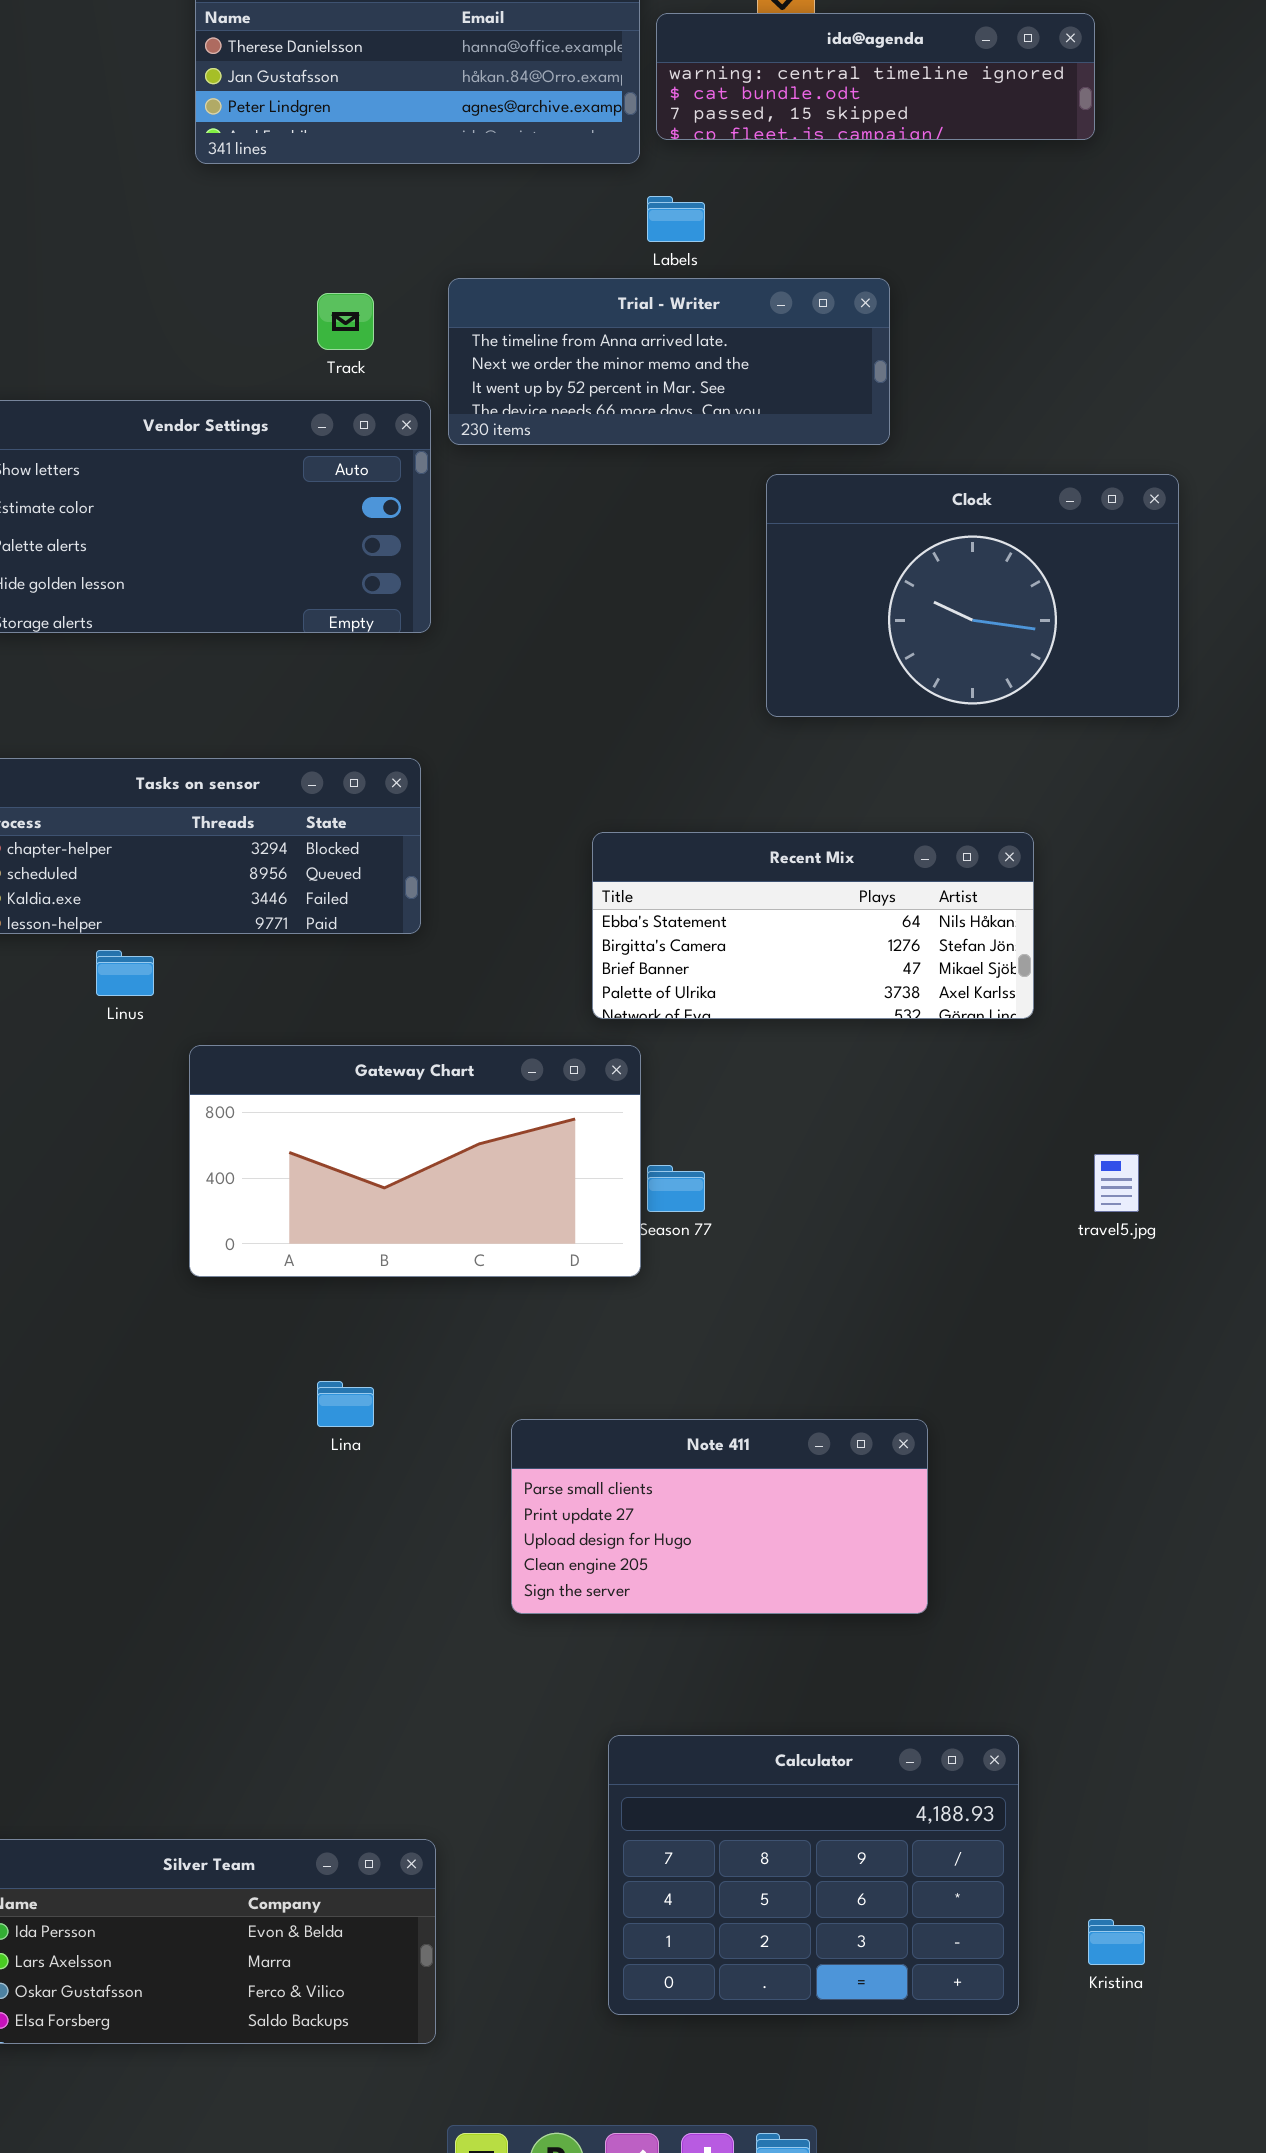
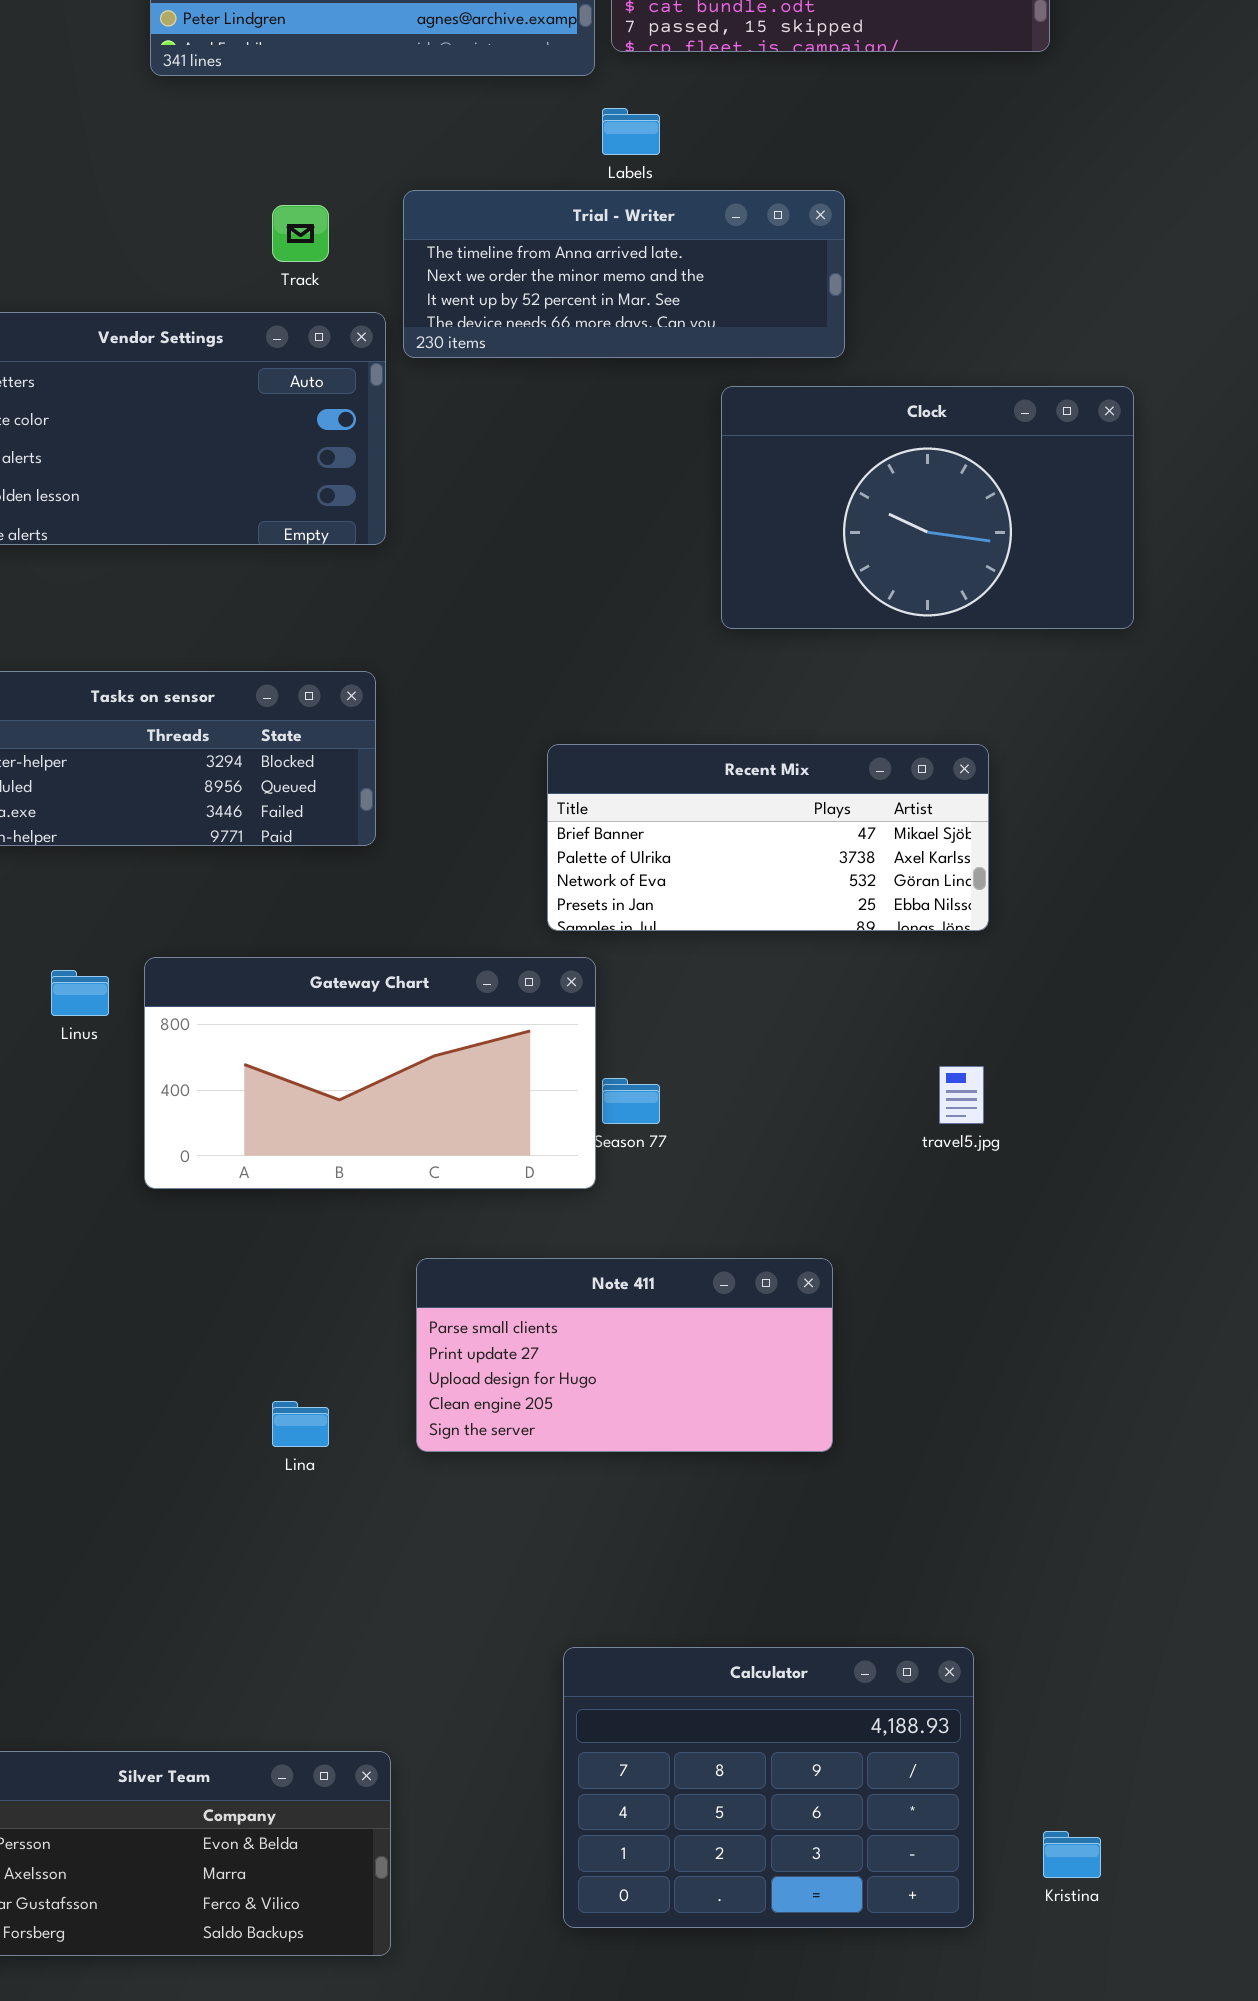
Recent Mix: [592,832,1034,1019] -> [547,744,989,931], scrolled down 2 rows
Linus: [96,950,154,996] -> [51,970,109,1016], moved
travel5.jpg: [1094,1154,1139,1212] -> [939,1066,984,1124], moved
Lina: [317,1381,374,1427] -> [272,1401,329,1447], moved
Note 411: [511,1419,928,1614] -> [416,1258,833,1452], moved

